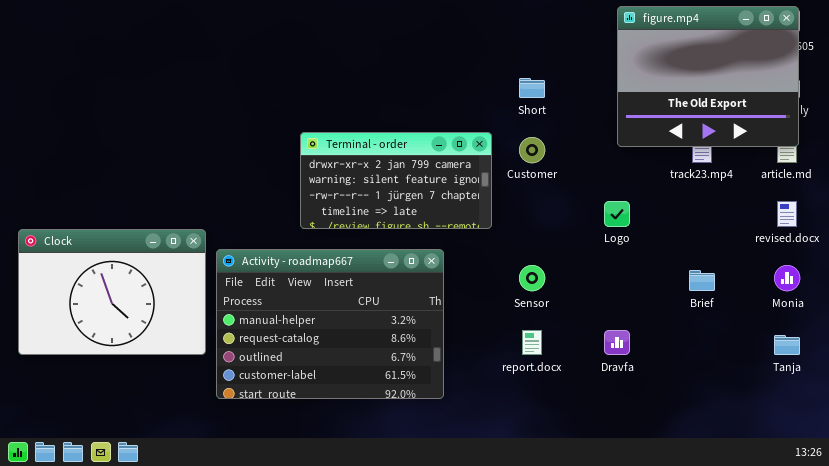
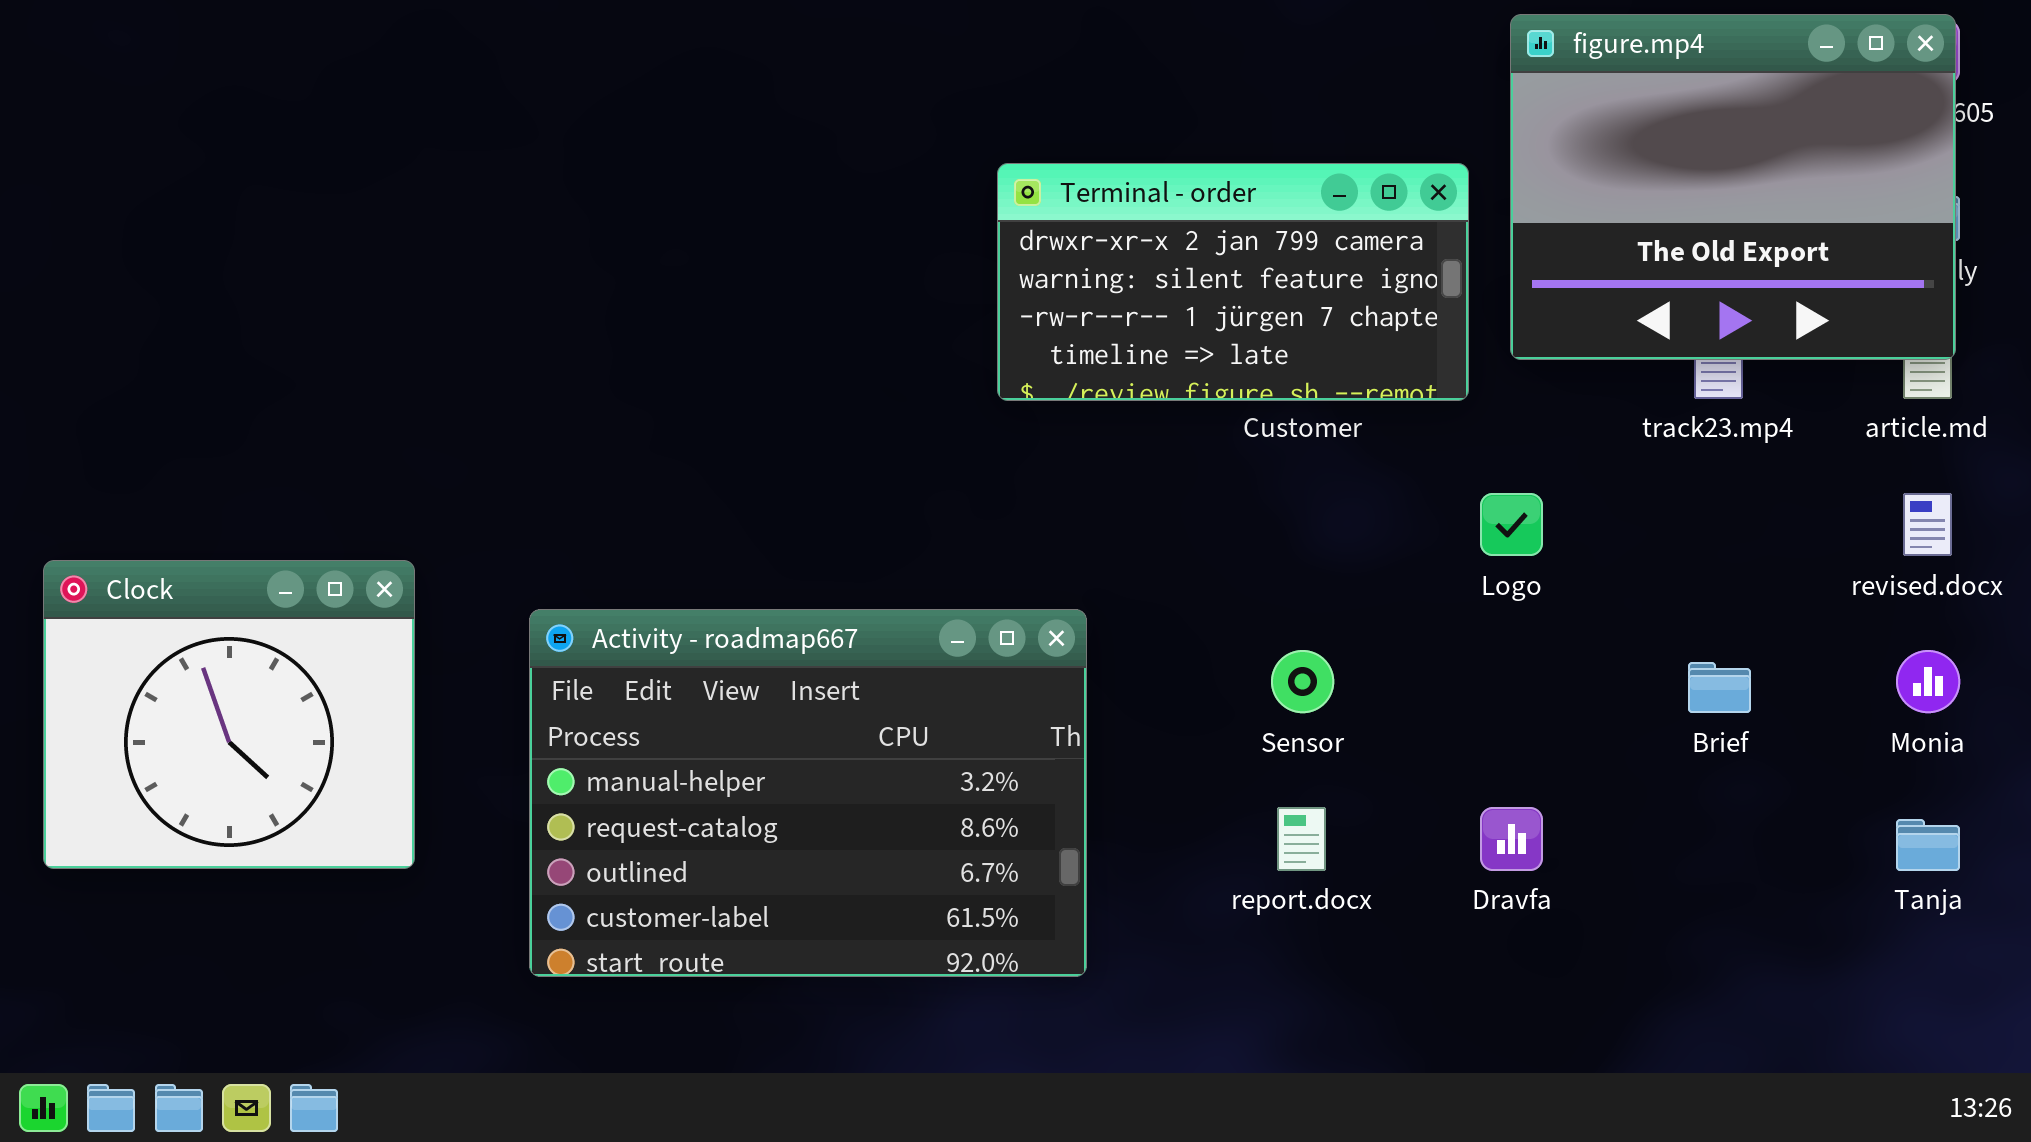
Terminal - order: [300,132,492,229] -> [997,163,1469,401], moved
Clock: [18,229,206,355] -> [43,560,415,869], resized

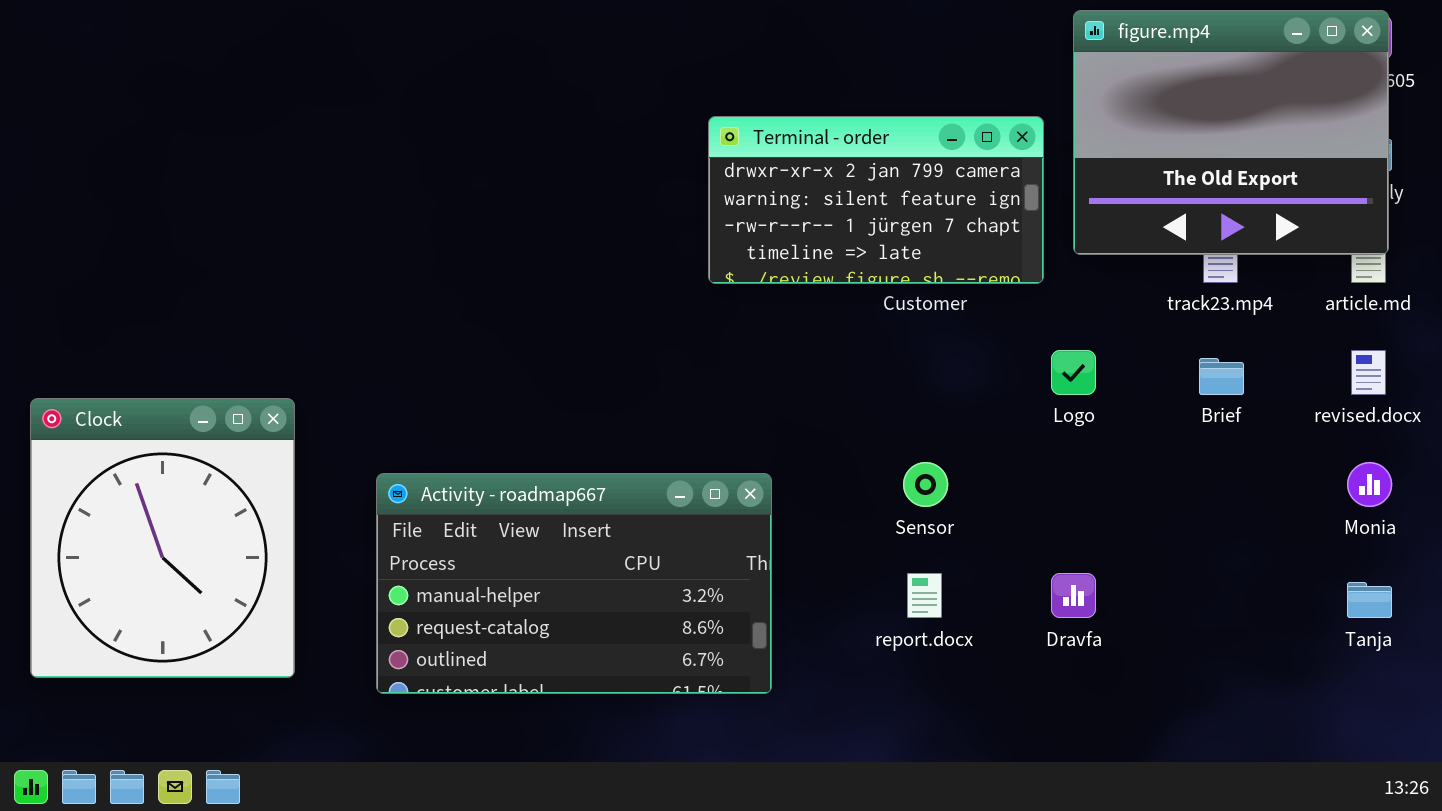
Clock: [43,560,415,869] -> [30,398,295,678], resized
Activity - roadmap667: [529,609,1087,977] -> [376,473,772,694], resized
Brief: [1688,662,1751,713] -> [1199,358,1244,395], moved

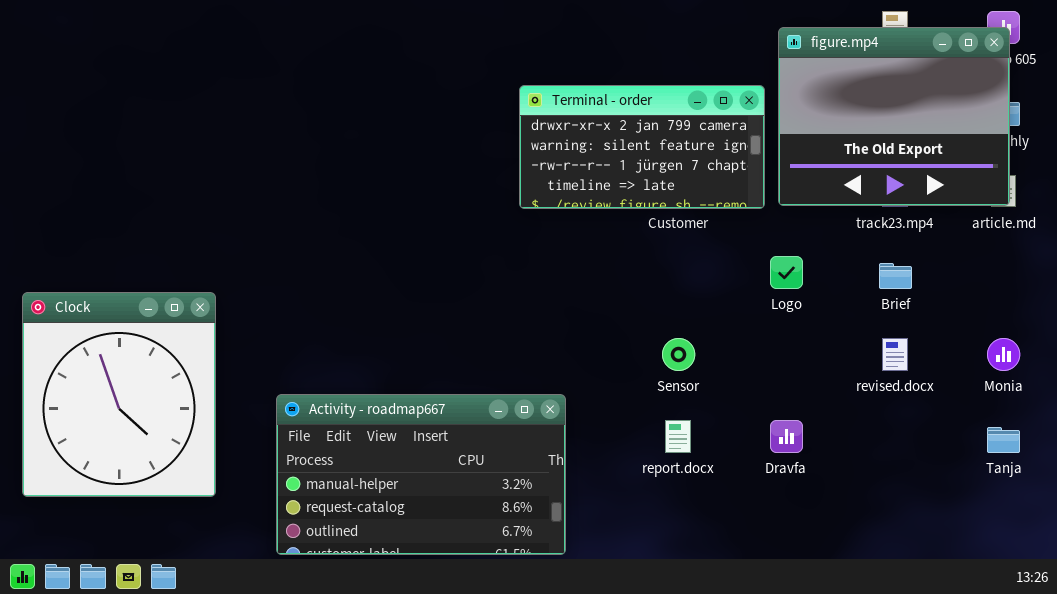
figure.mp4: [1073,10,1389,255] -> [778,27,1010,206], moved
revised.docx: [1351,350,1386,395] -> [882,338,908,371], moved
Activity - roadmap667: [376,473,772,694] -> [276,394,566,555], moved

